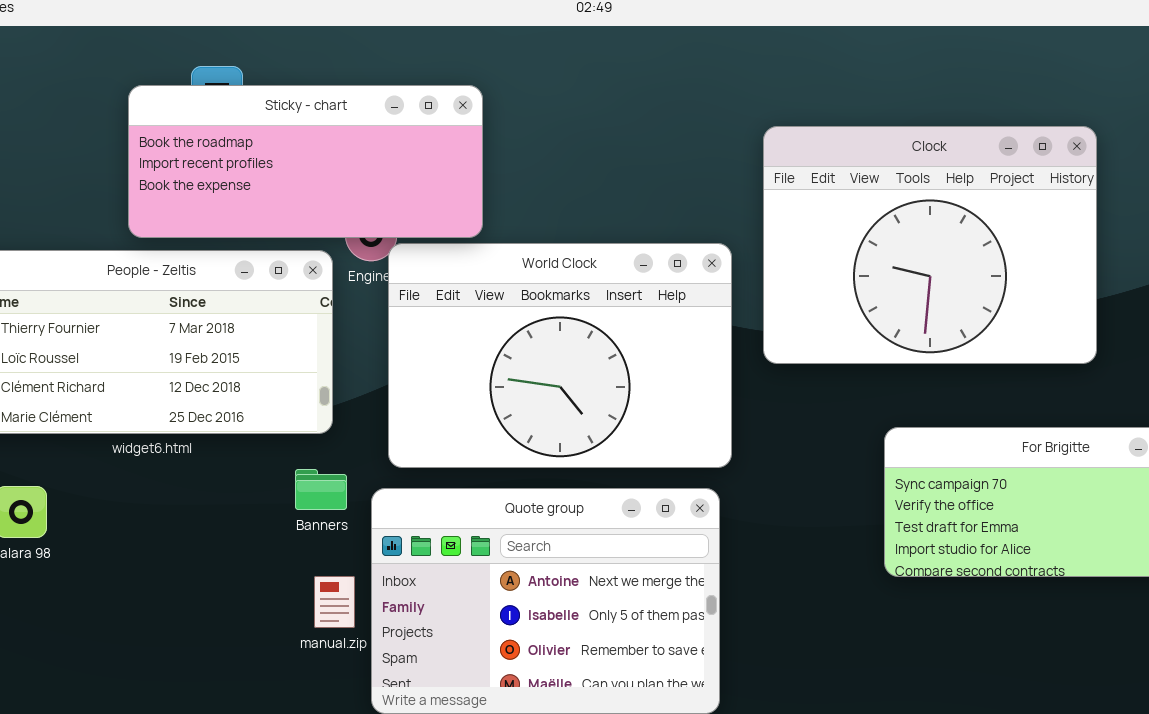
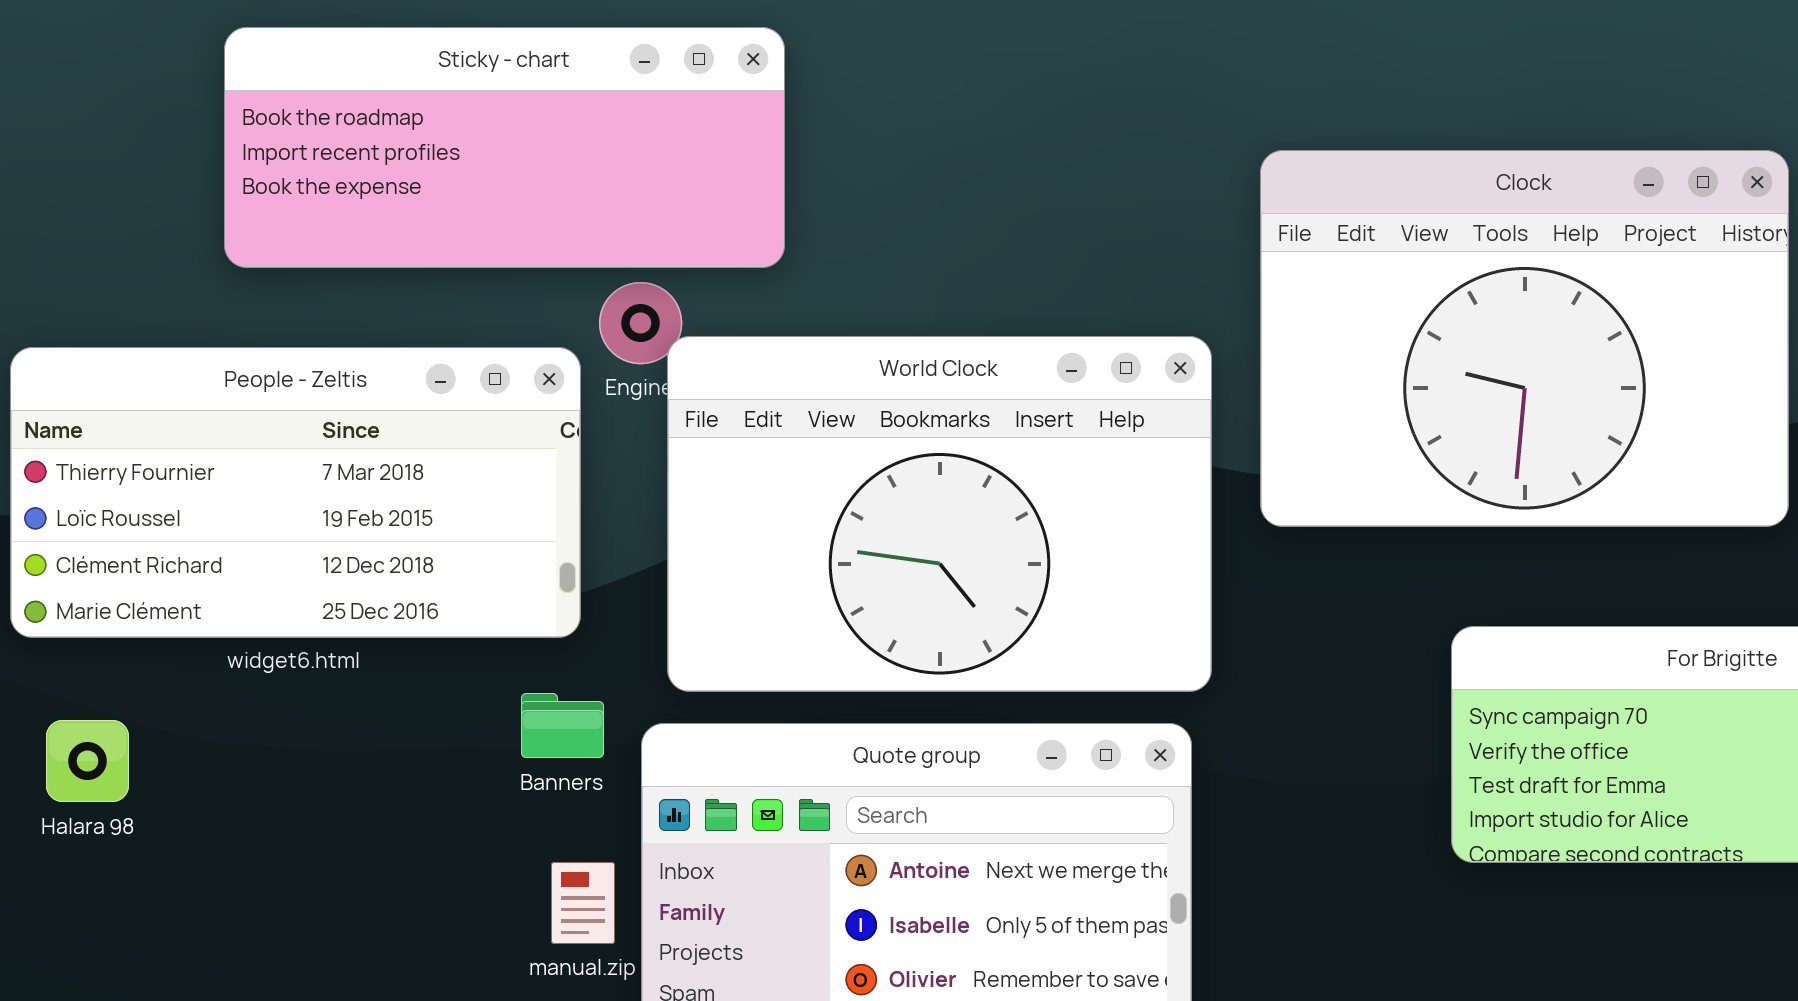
Sticky - chart: [128,85,483,238] -> [224,27,785,268], moved

